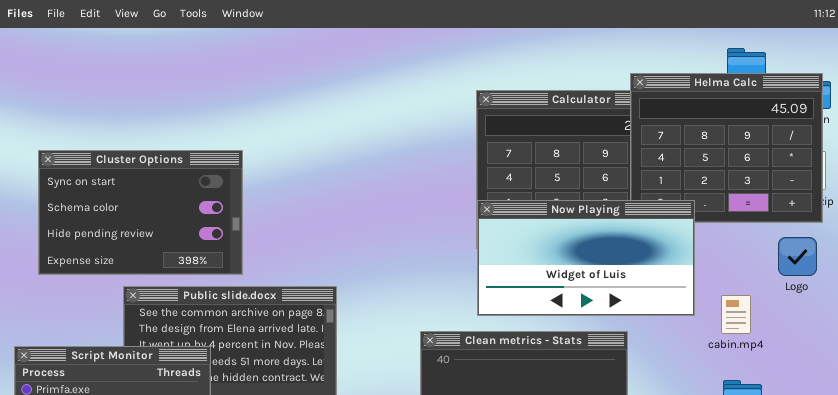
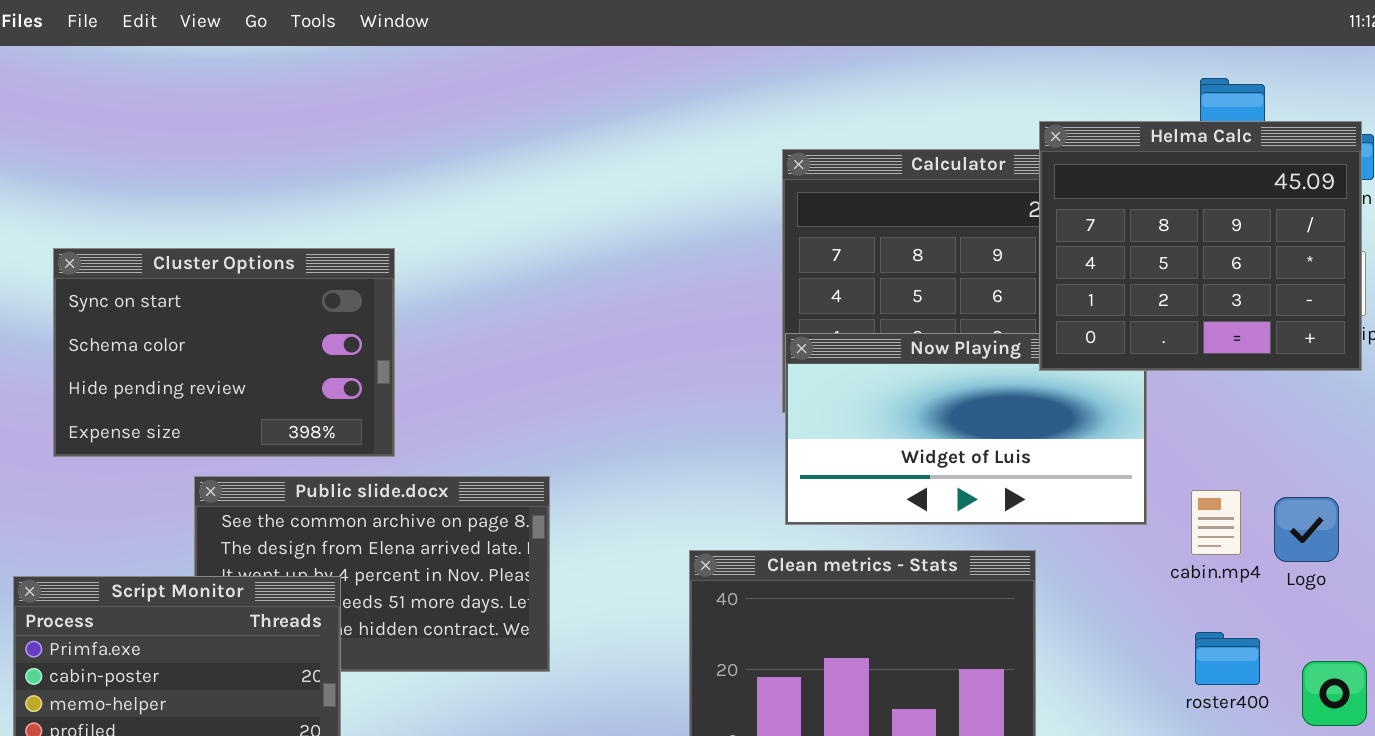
Helma Calc: [630,73,823,223] -> [1039,121,1362,371], raised
Logo: [778,237,817,276] -> [1274,497,1339,562], moved

